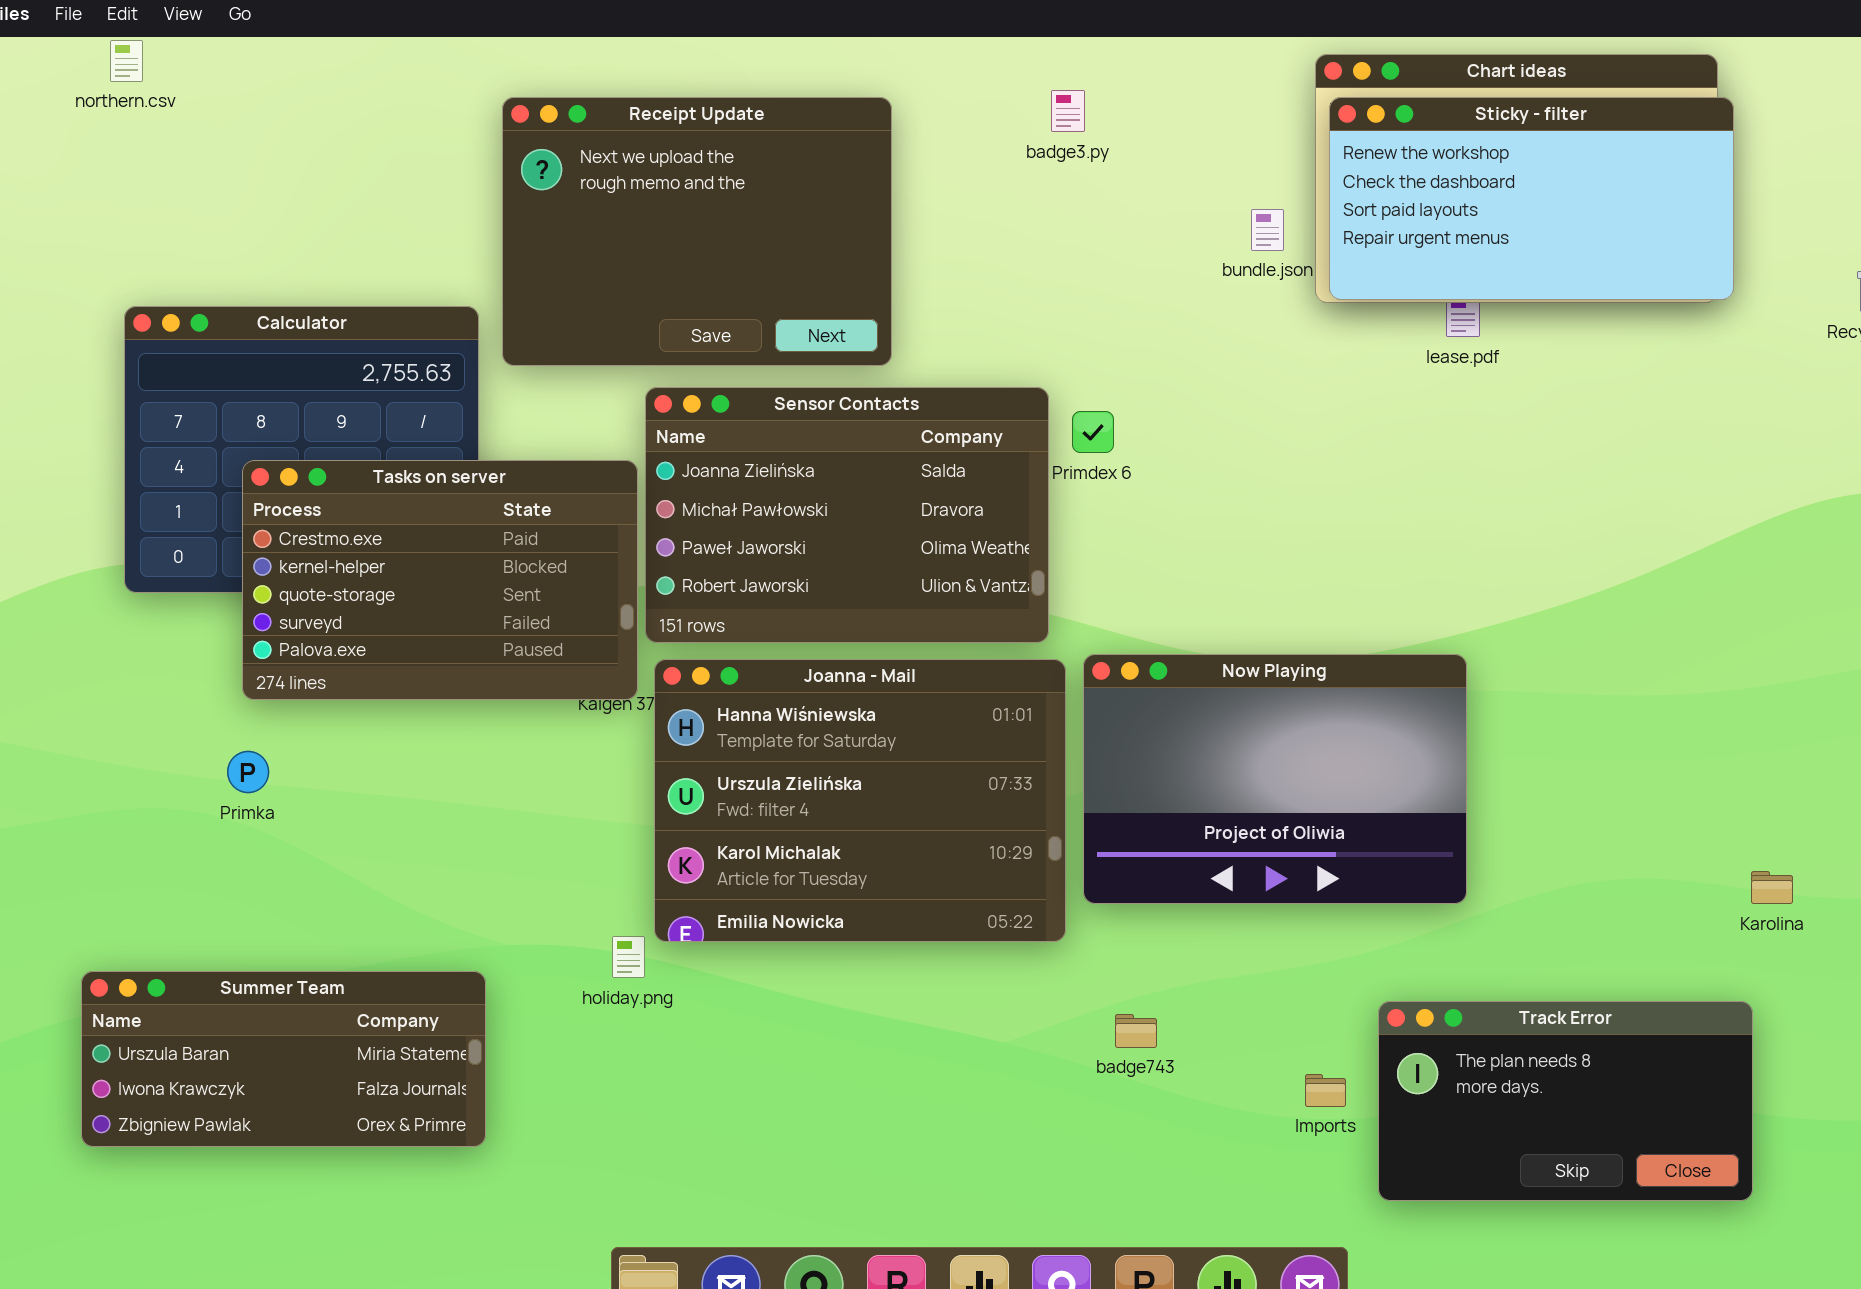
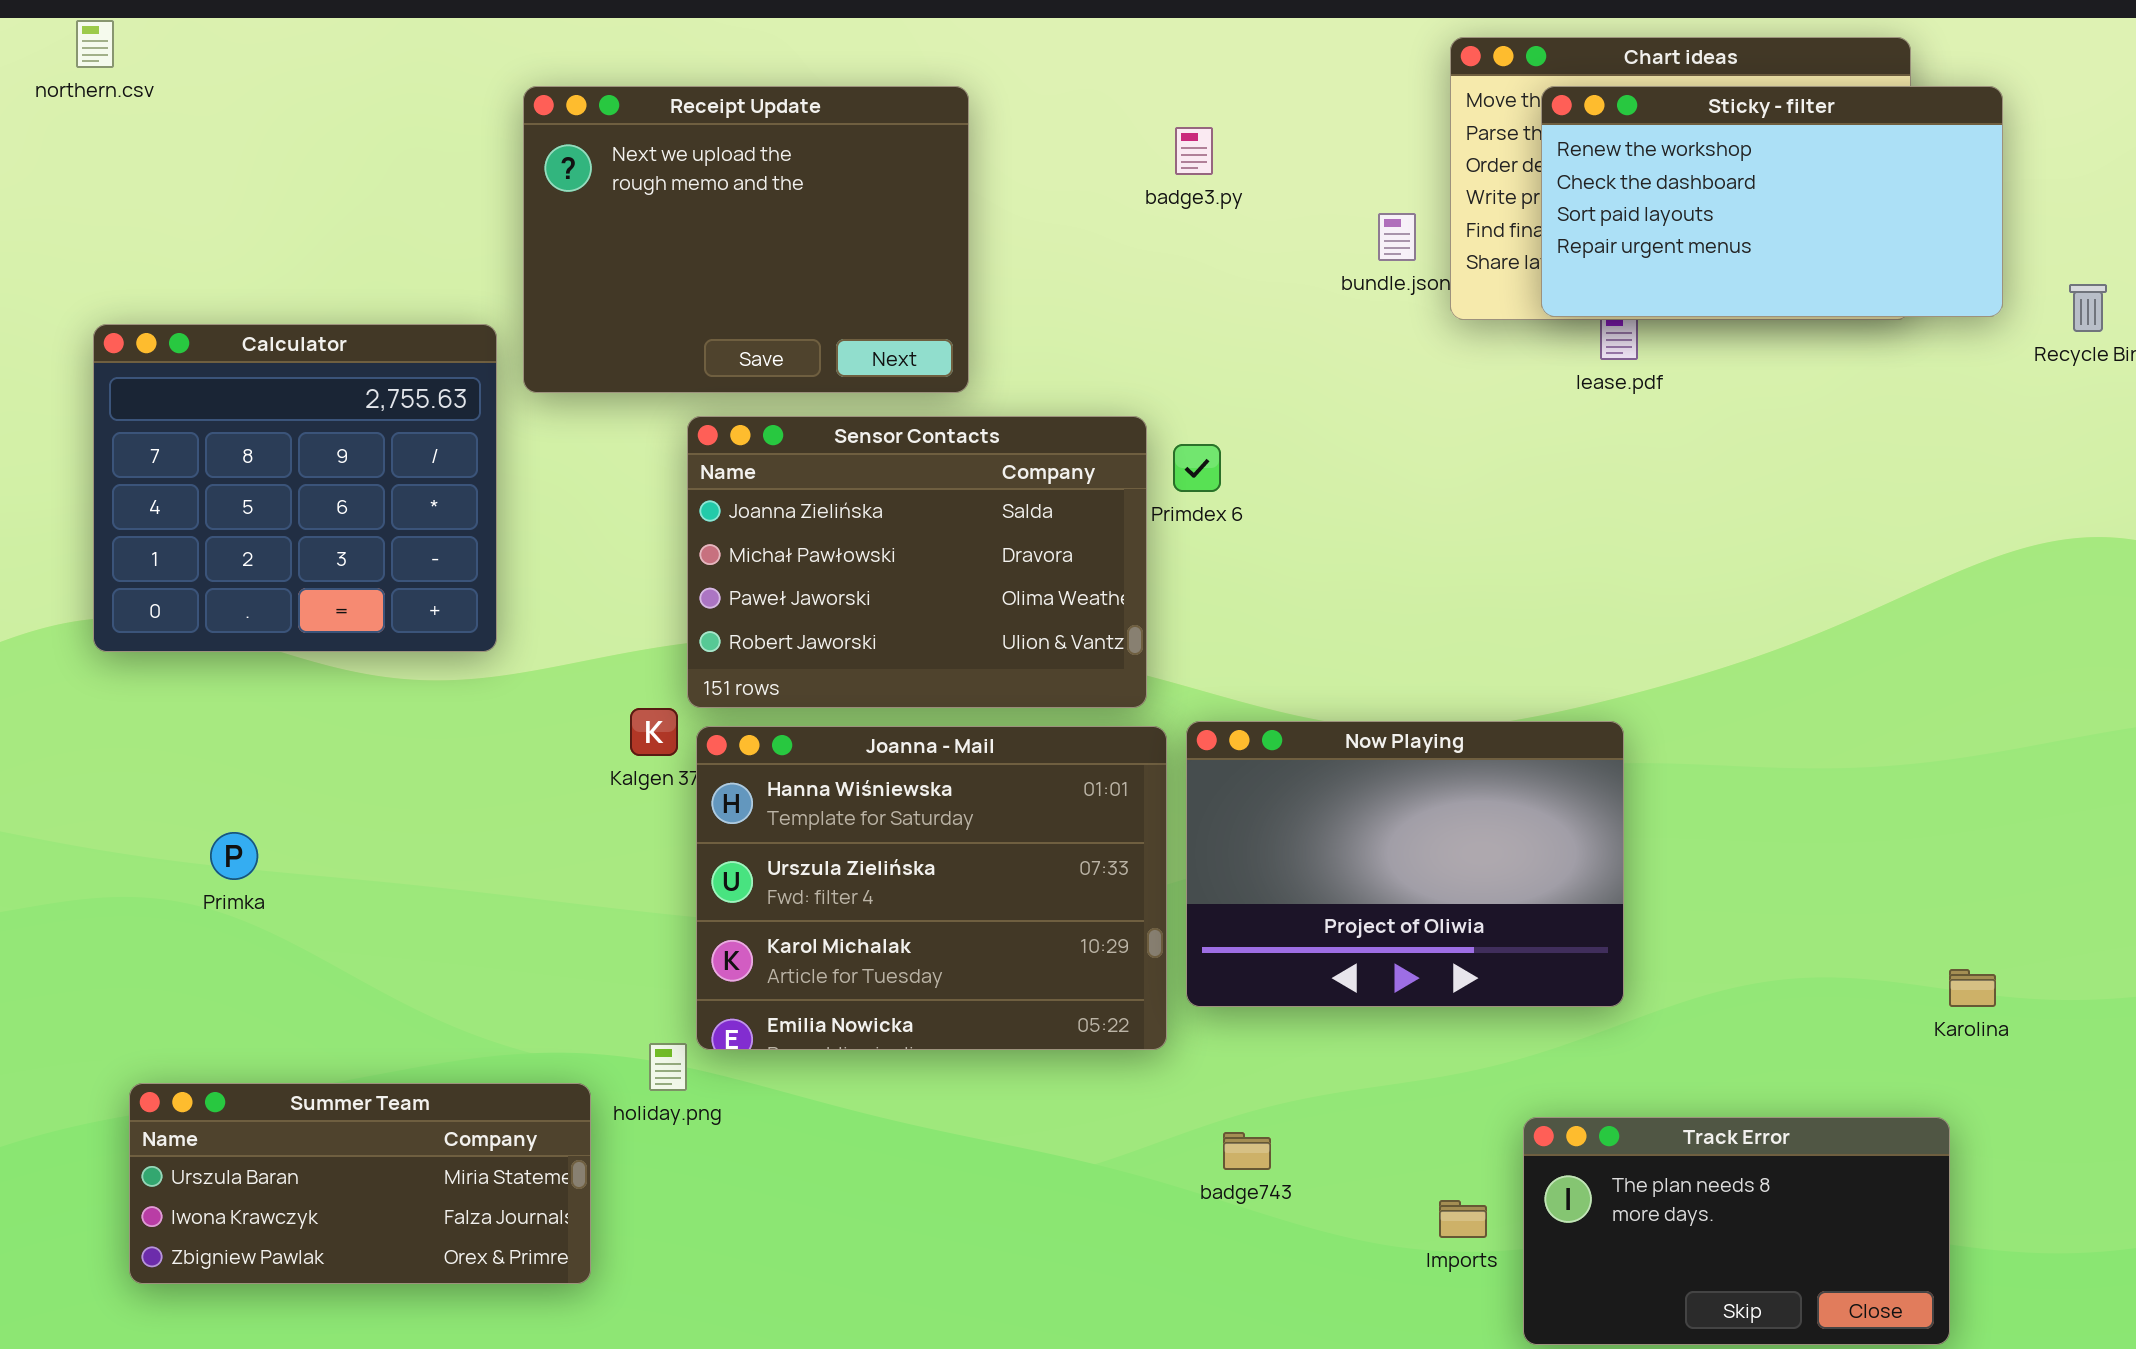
badge3.py: [1051,90,1085,132] -> [1175,127,1213,175], moved
Sticky - filter: [1329,97,1734,300] -> [1541,86,2003,317], moved
Tasks on server: [242,460,638,700] -> none, closed
Summer Team: [81,971,486,1147] -> [129,1083,591,1284], moved

